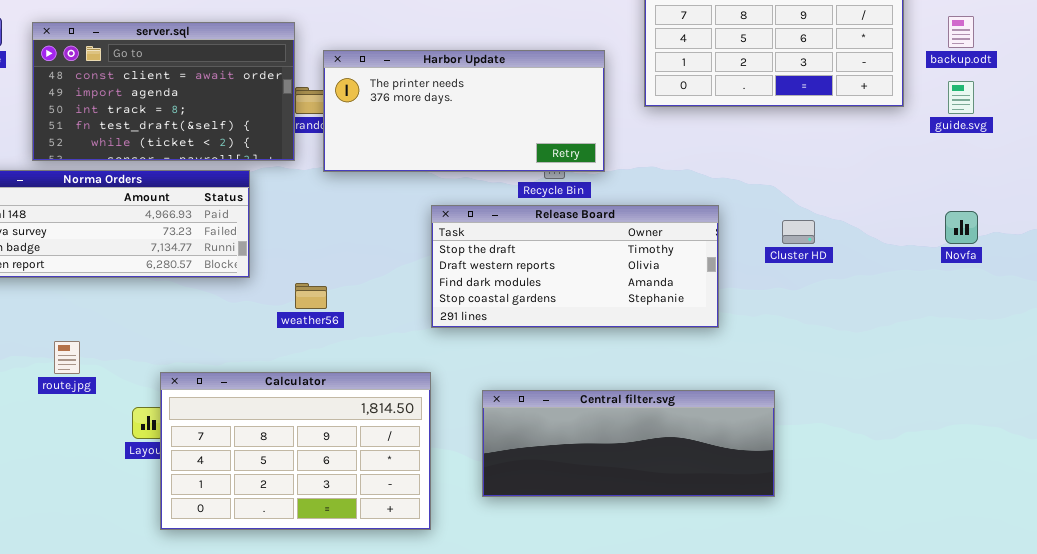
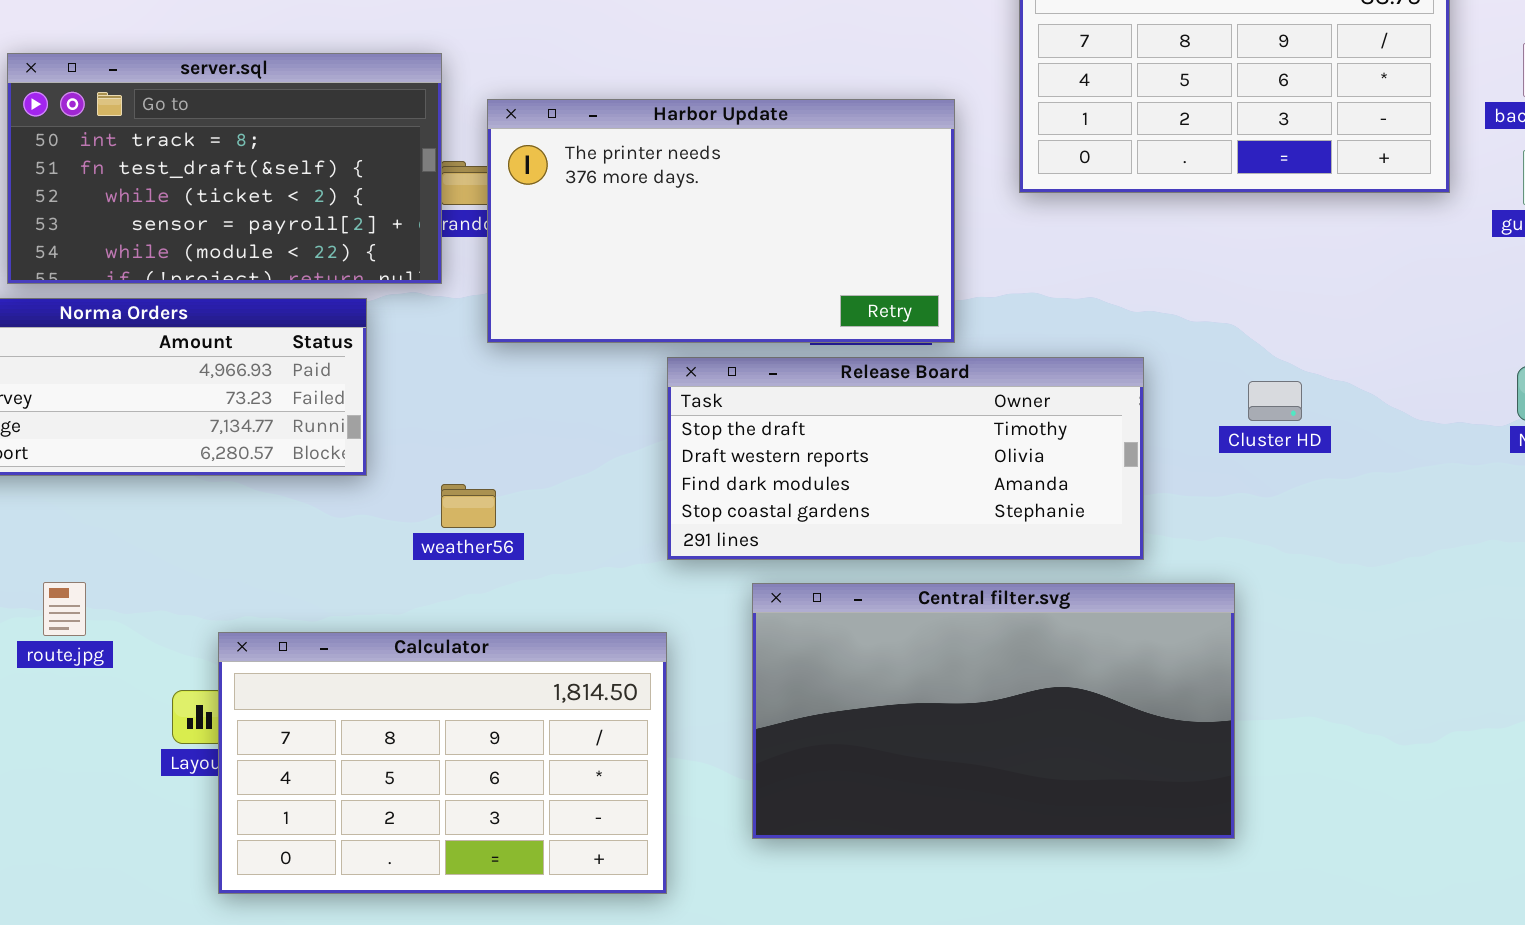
server.sql: [32,22,295,161] -> [7,53,442,284], scrolled down 2 rows
Harbor Update: [323,50,605,172] -> [487,99,955,343], resized
Central filter.svg: [482,390,775,497] -> [752,583,1235,839], resized

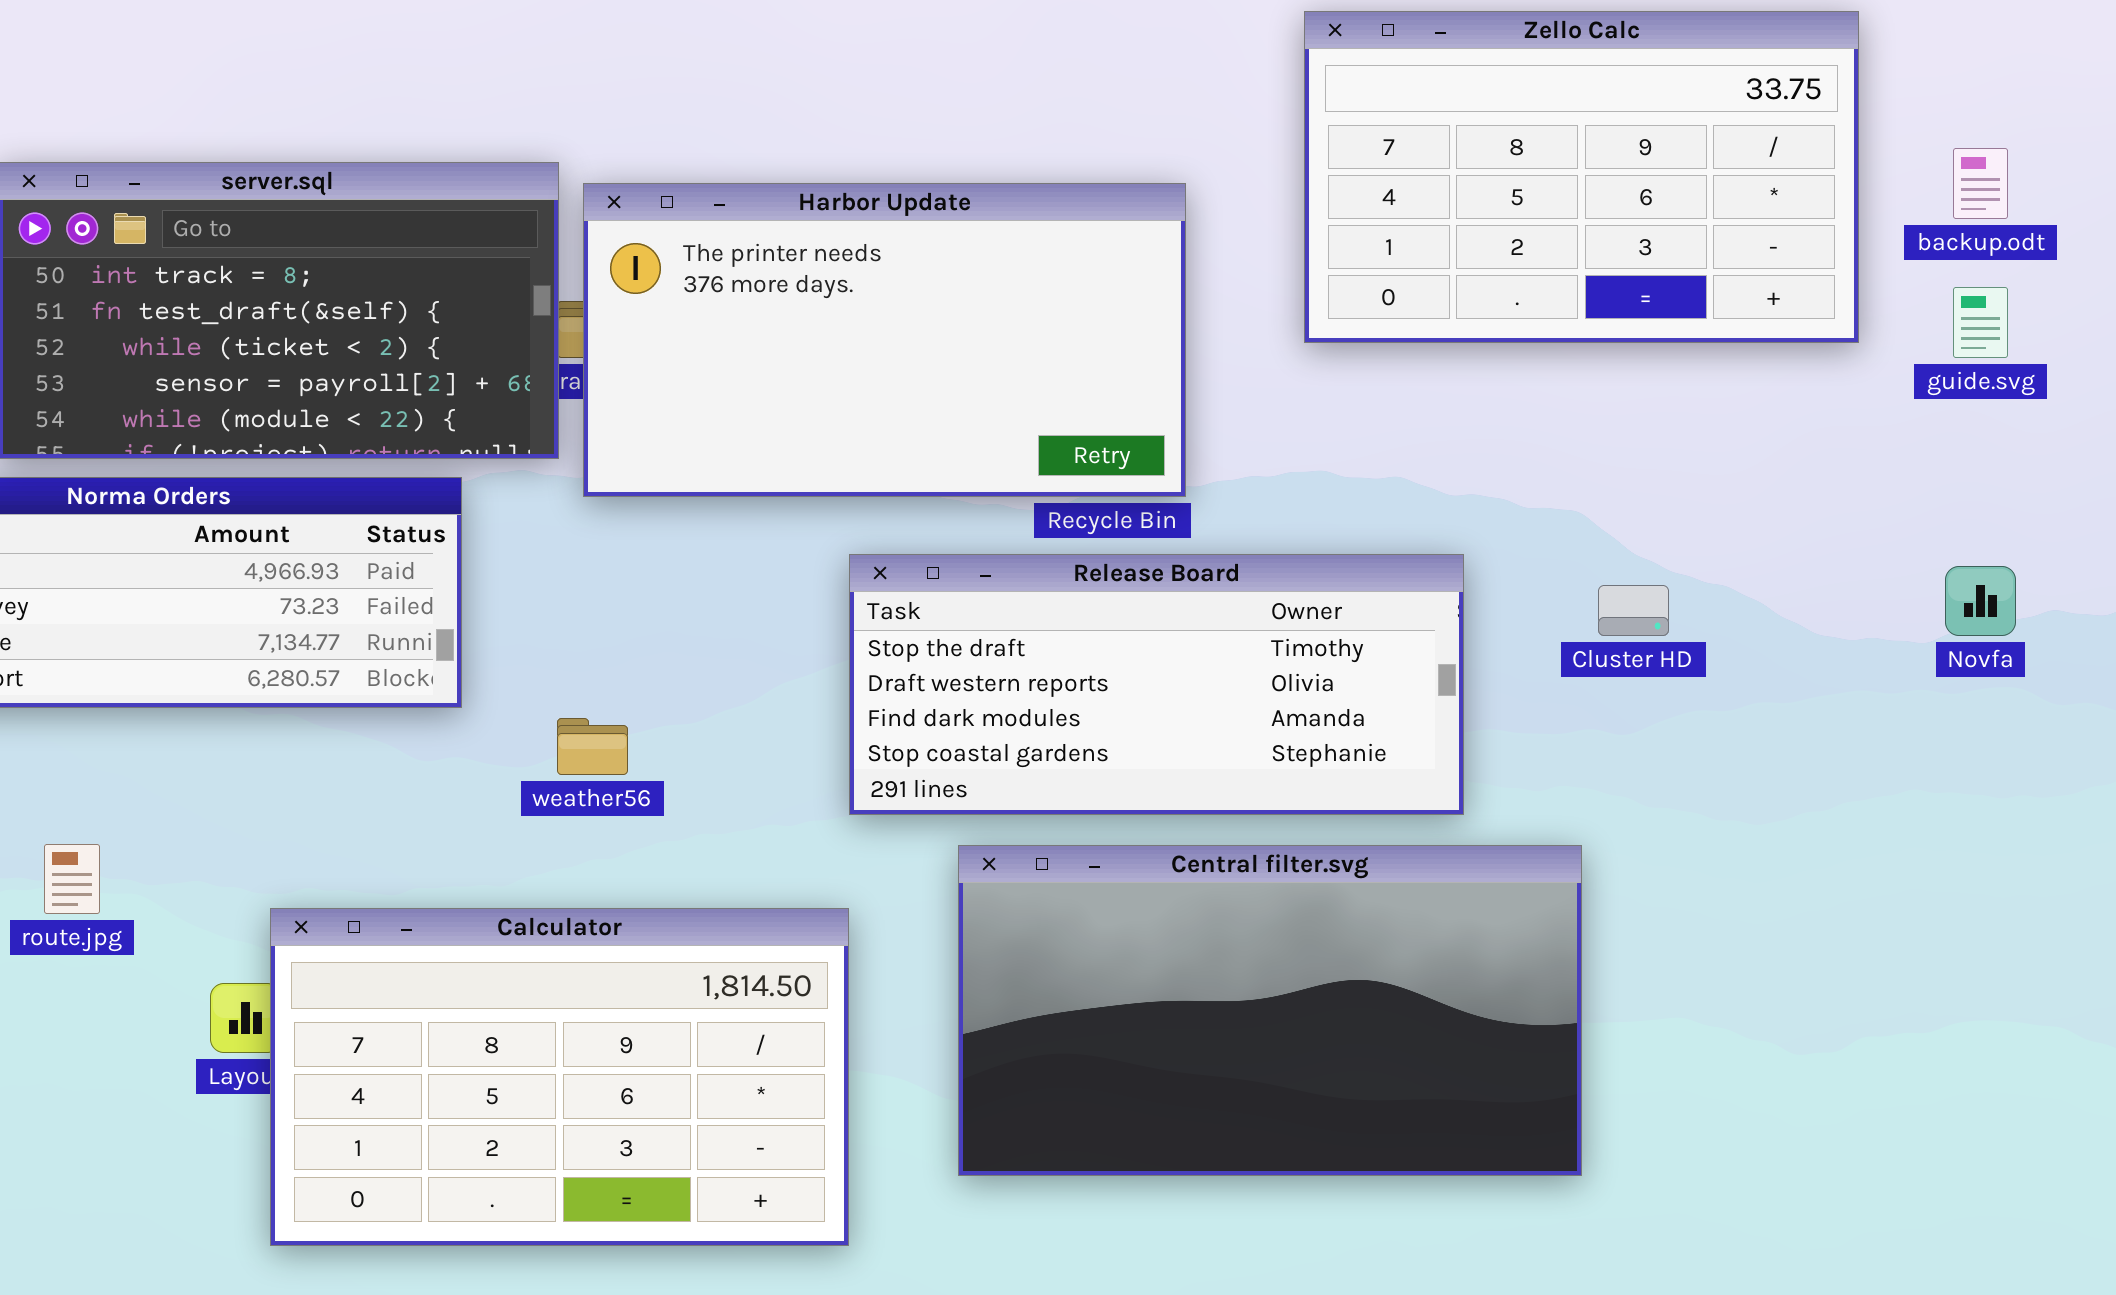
Harbor Update: [487,99,955,343] -> [583,183,1186,497], moved

